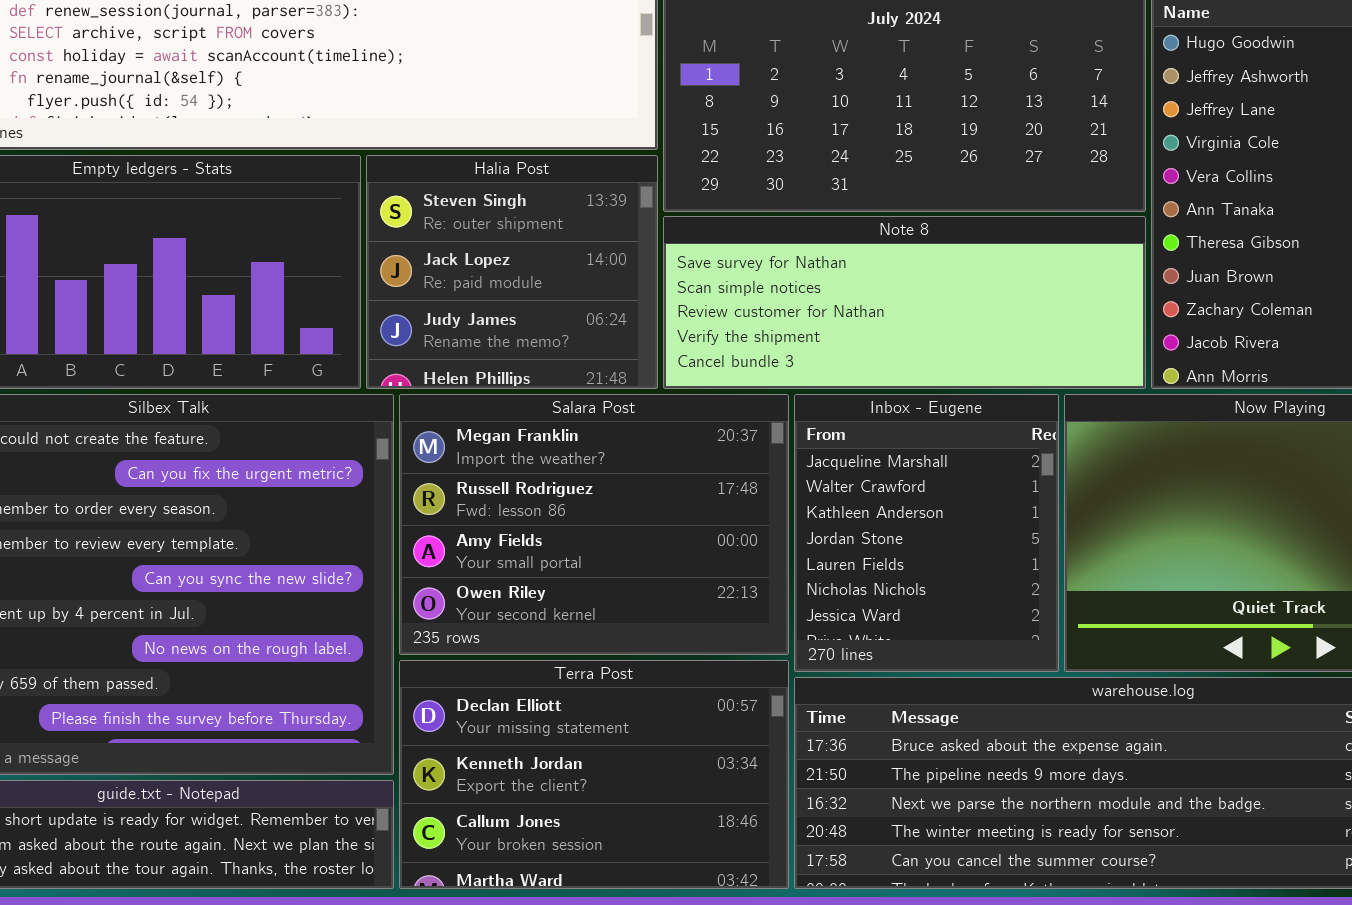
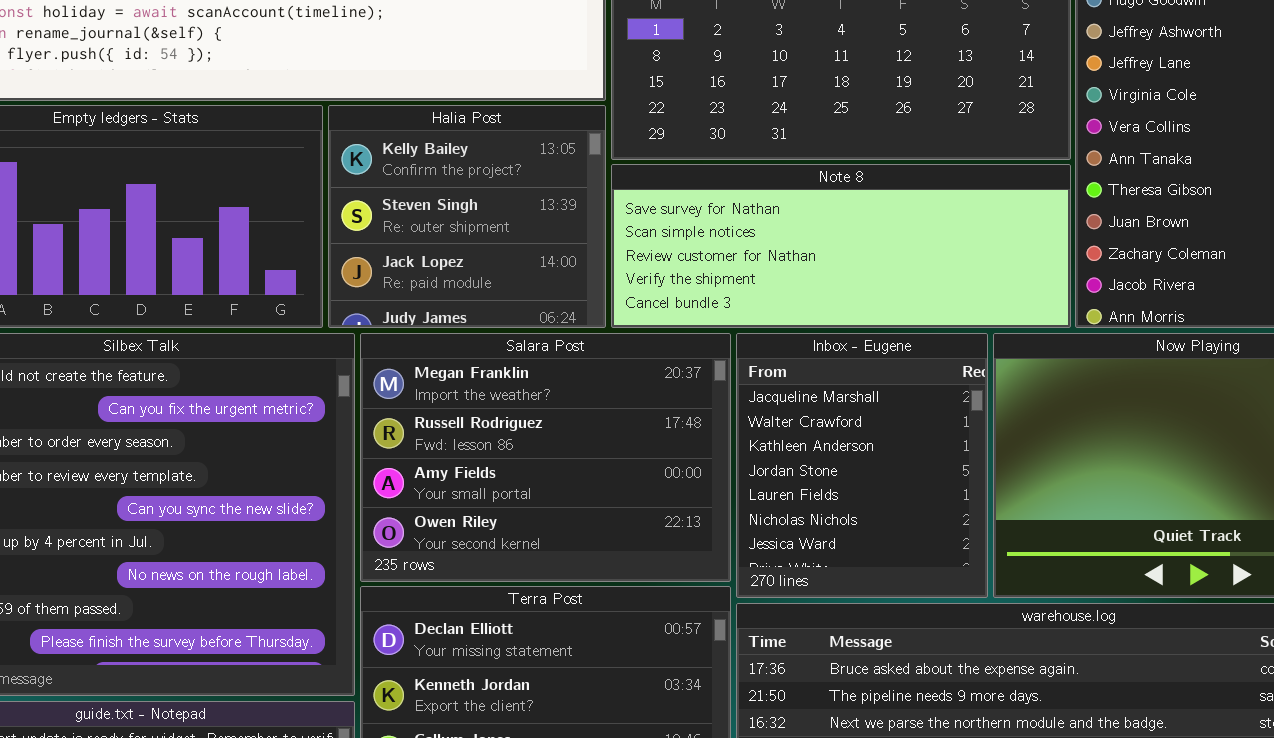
Halia Post: [366,155,658,389] -> [328,105,606,328], scrolled up 1 row

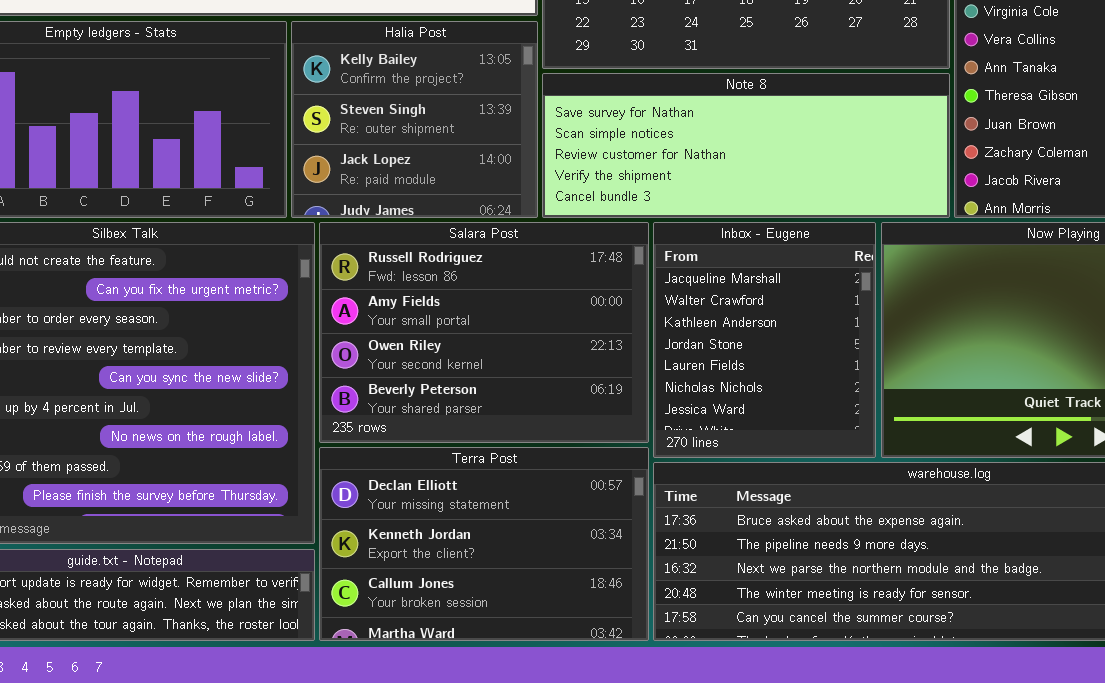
Salara Post: [360,333,731,582] -> [319,222,649,443], scrolled down 1 row

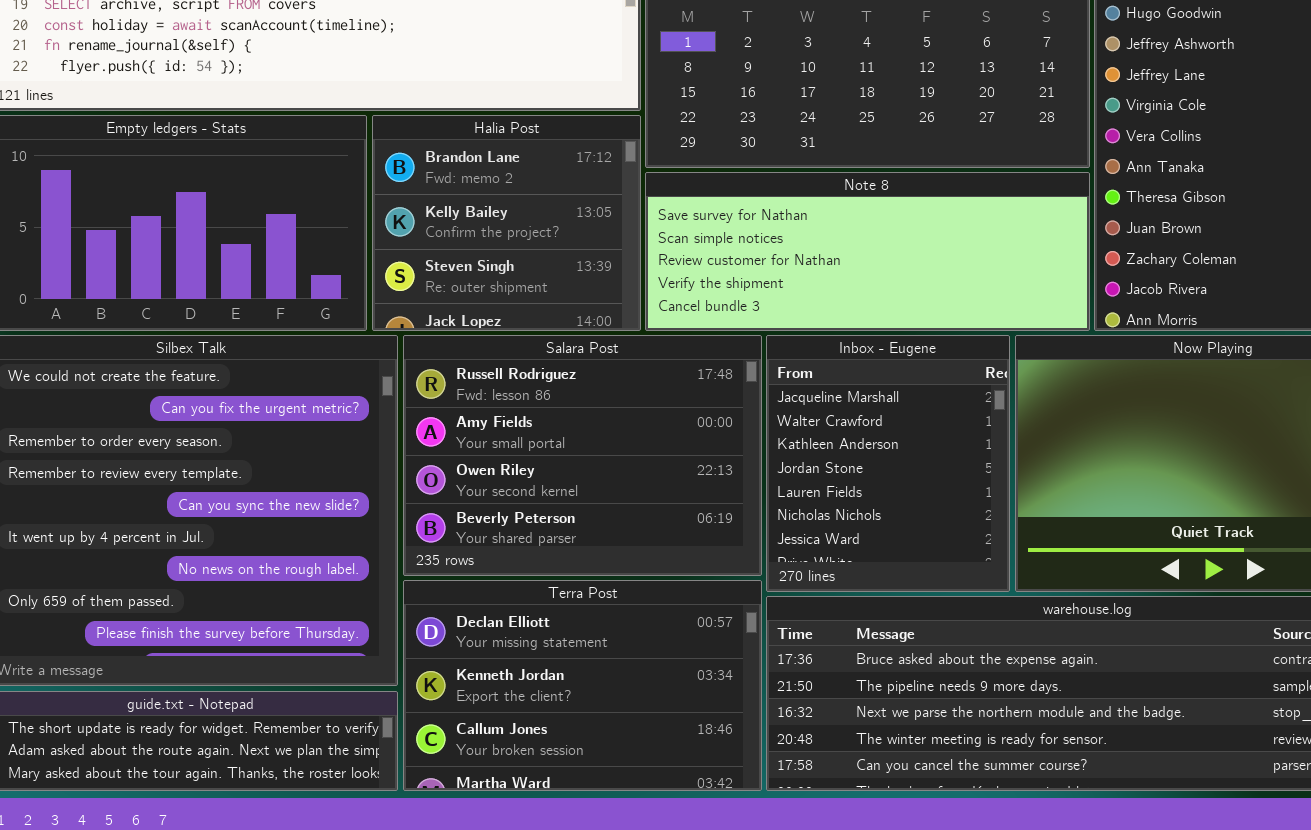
Halia Post: [291,21,538,218] -> [372,115,641,331], scrolled up 1 row

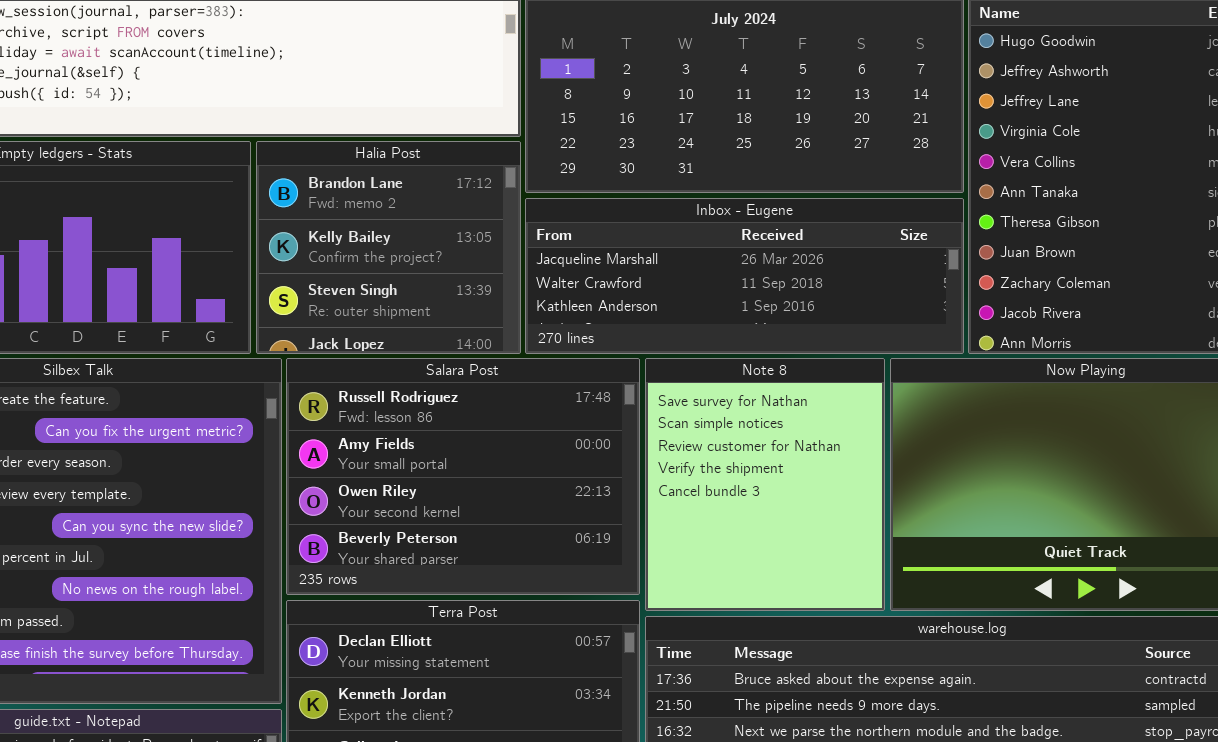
Note 8: [645,172,1090,331] -> [645,358,885,611], moved, resized
Inbox - Eugene: [766,335,1010,592] -> [525,198,964,354], moved, resized

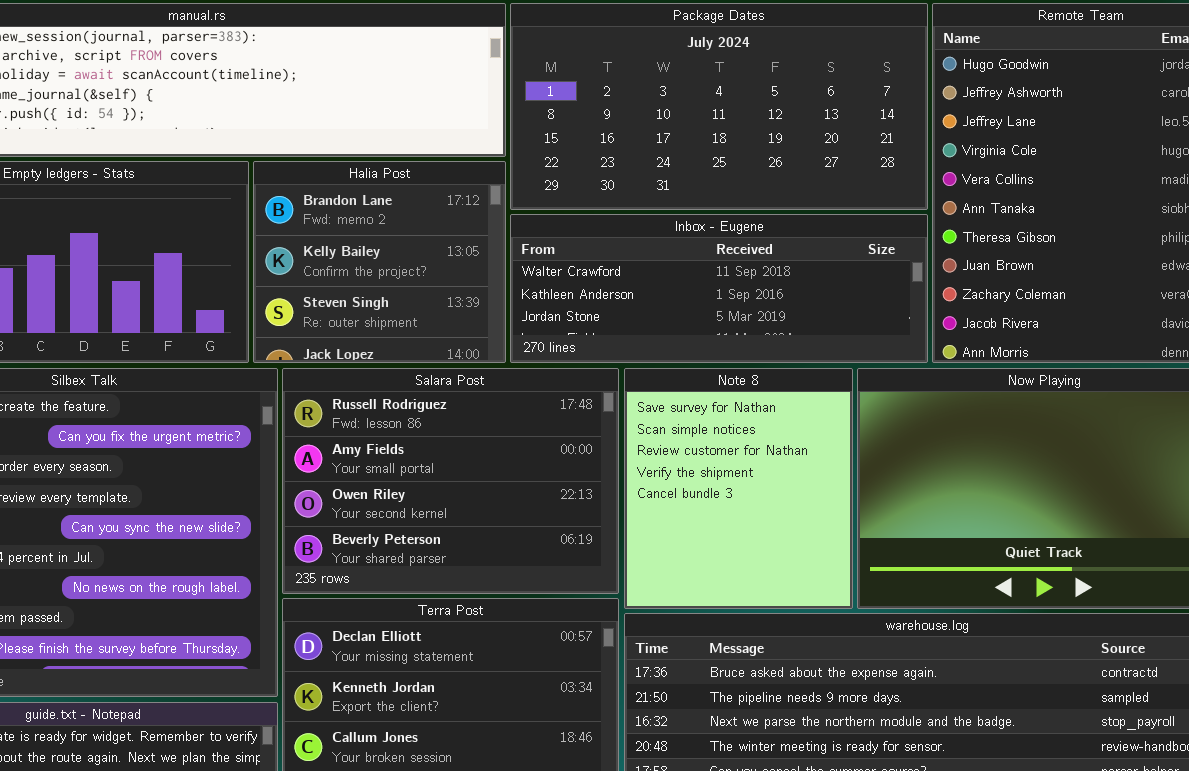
Inbox - Eugene: [525,198,964,354] -> [510,214,928,363], scrolled down 1 row

